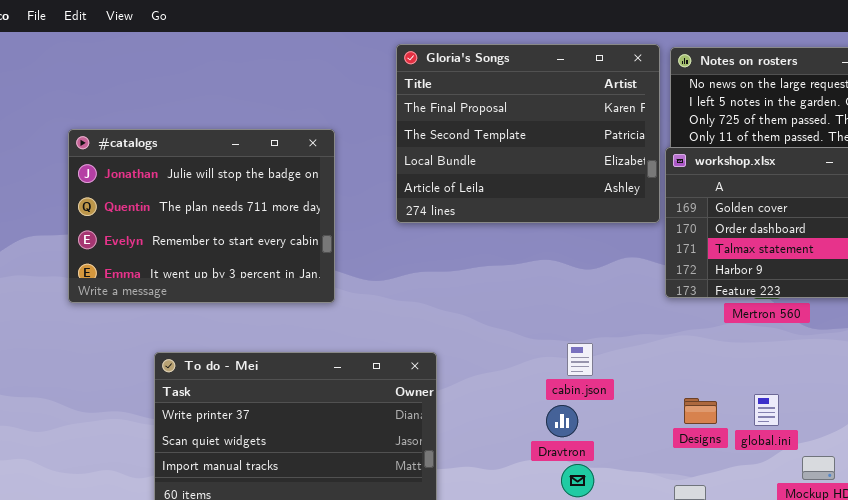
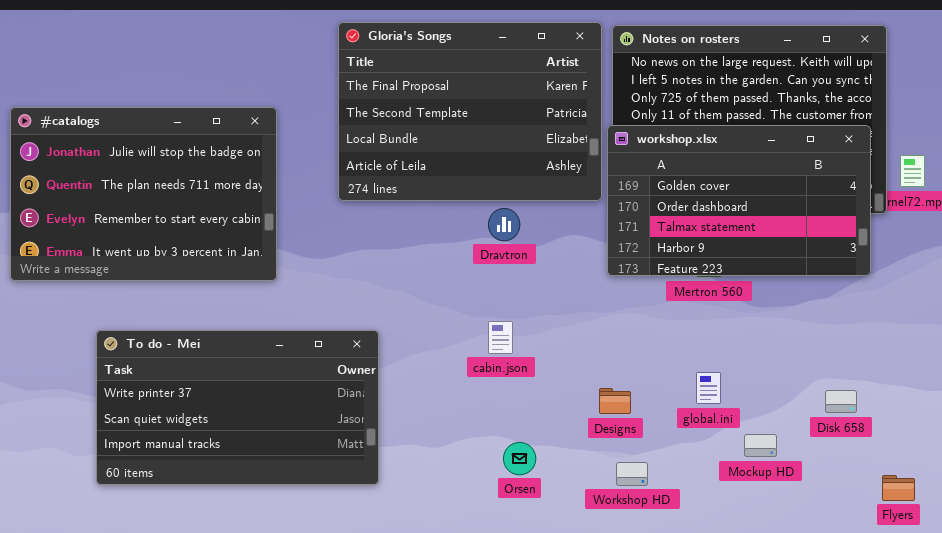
cabin.json: [567,343,593,376] -> [488,321,513,354], moved
Designs: [684,398,717,424] -> [599,388,631,414], moved
Dravtron: [546,405,578,437] -> [488,208,520,241], moved

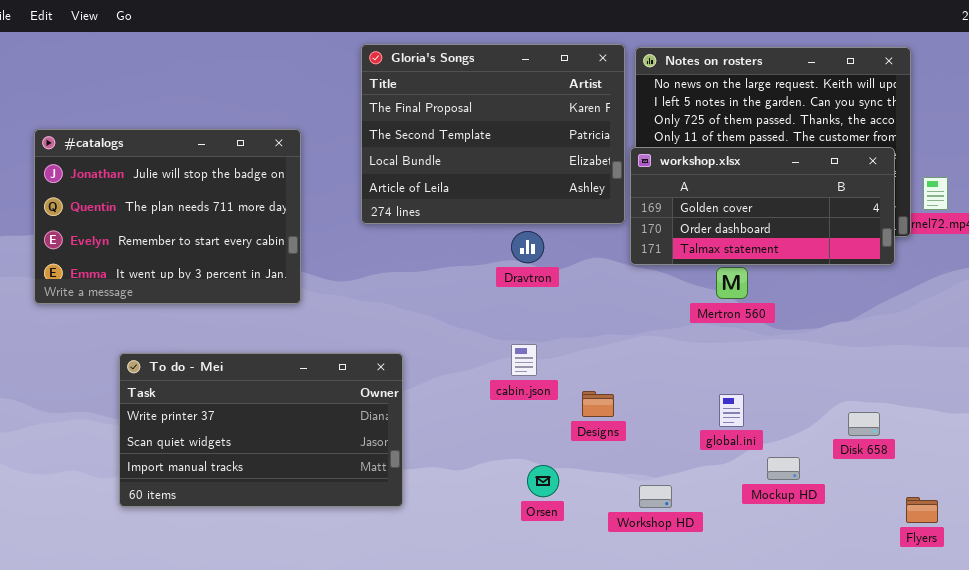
workshop.xlsx: [607,125,871,276] -> [630,147,895,265], resized
Designs: [599,388,631,414] -> [582,391,614,417], moved

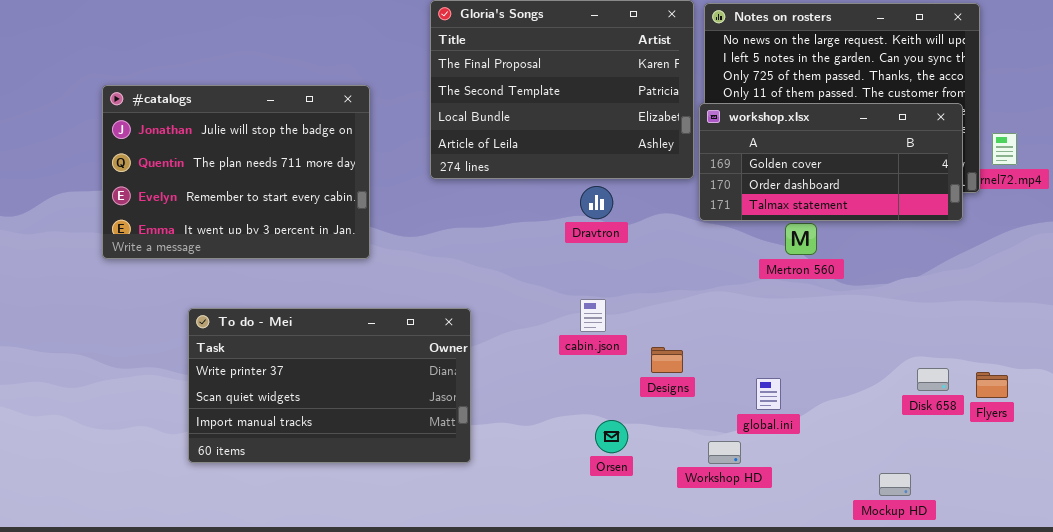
global.ini: [719,394,744,427] -> [756,378,781,410], moved
Mockup HD: [767,457,800,480] -> [879,473,911,496], moved
Flyers: [906,497,938,523] -> [976,372,1008,398], moved

